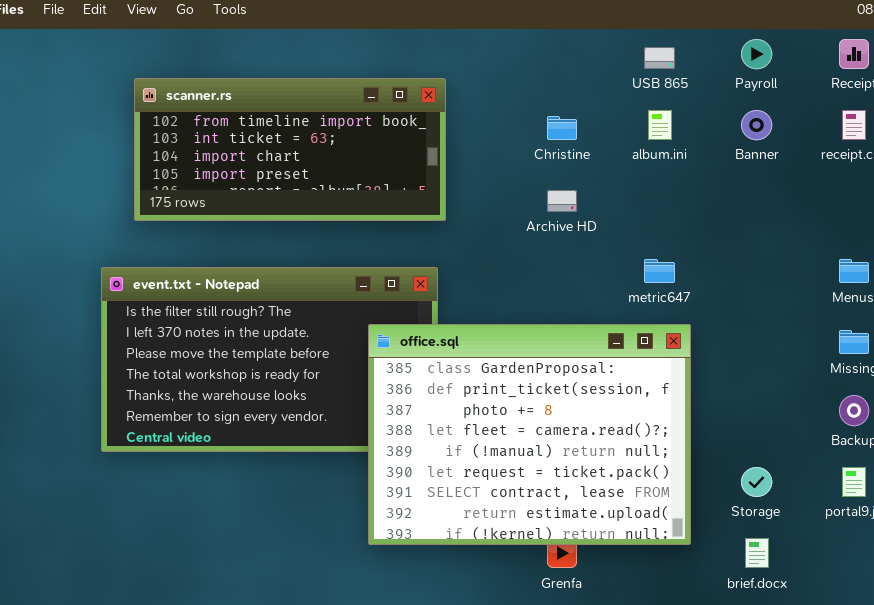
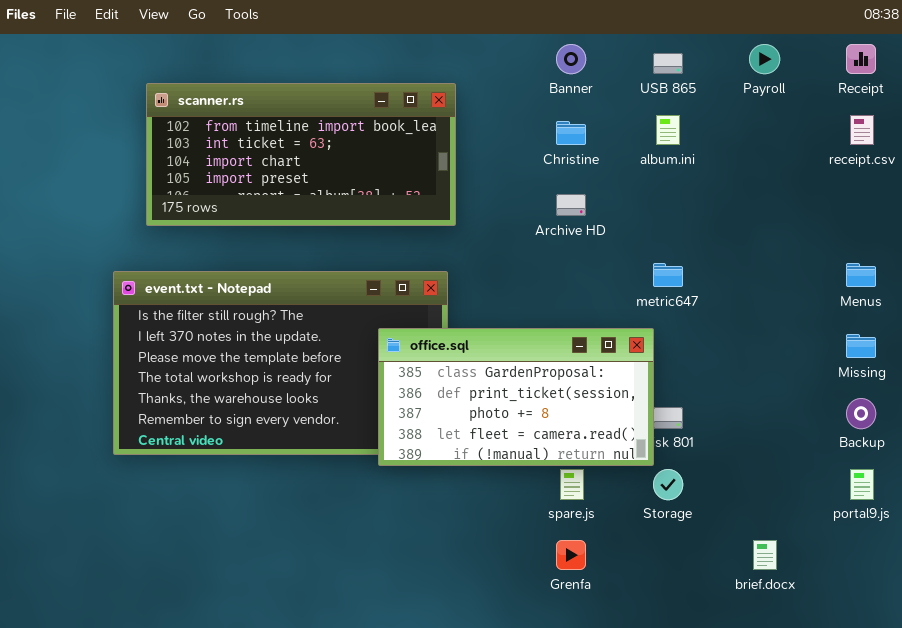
Banner: [741,110,772,140] -> [556,44,586,74], moved
office.sql: [368,324,691,545] -> [378,328,654,466], resized
Storage: [741,467,772,497] -> [653,469,683,500], moved

